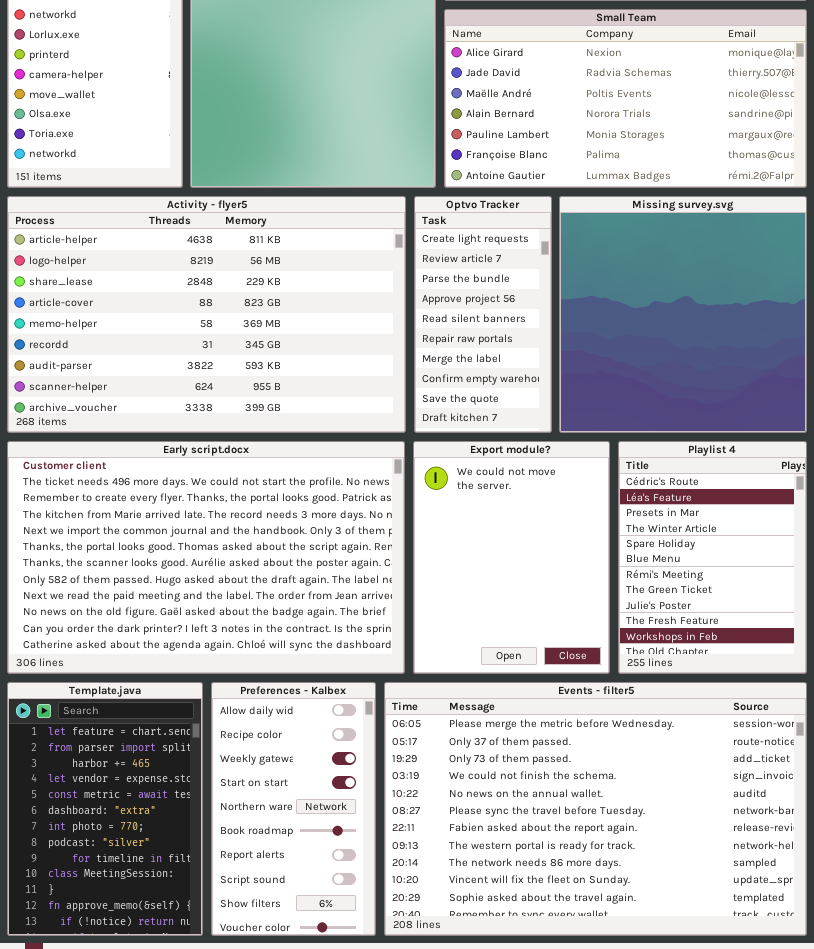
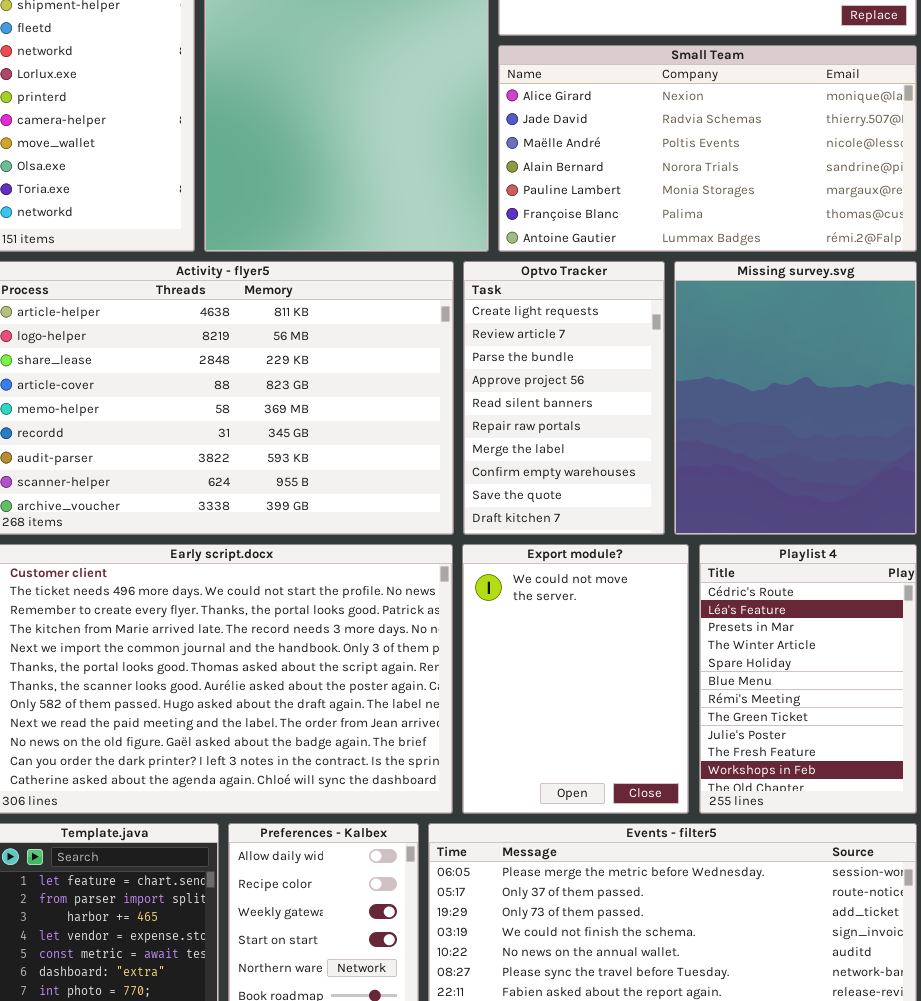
Optvo Tracker: [414,196,552,433] -> [463,261,665,535], resized
Missing survey.svg: [559,196,807,433] -> [674,261,917,535], resized

